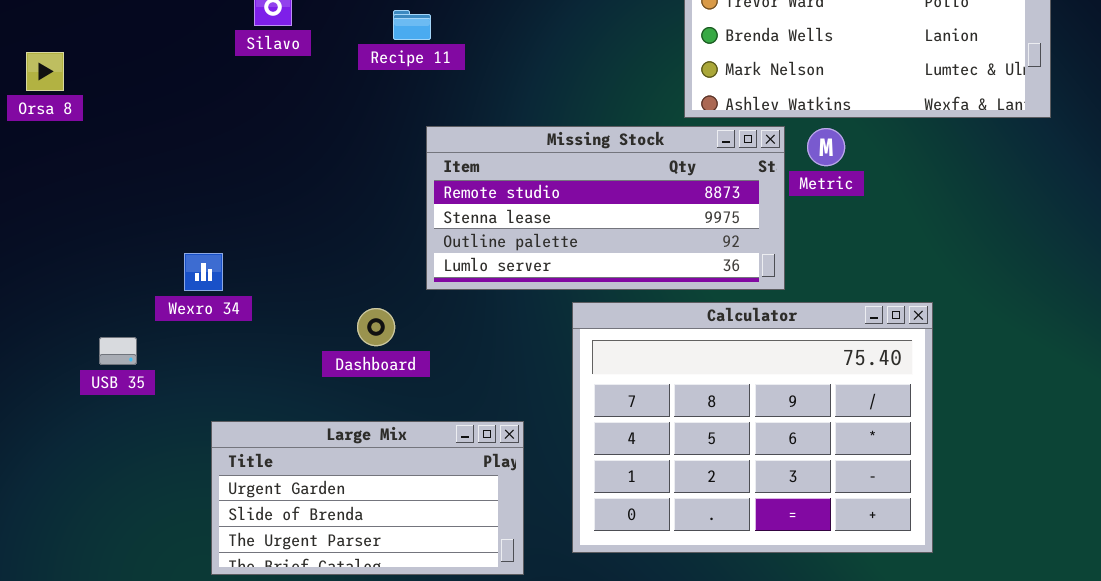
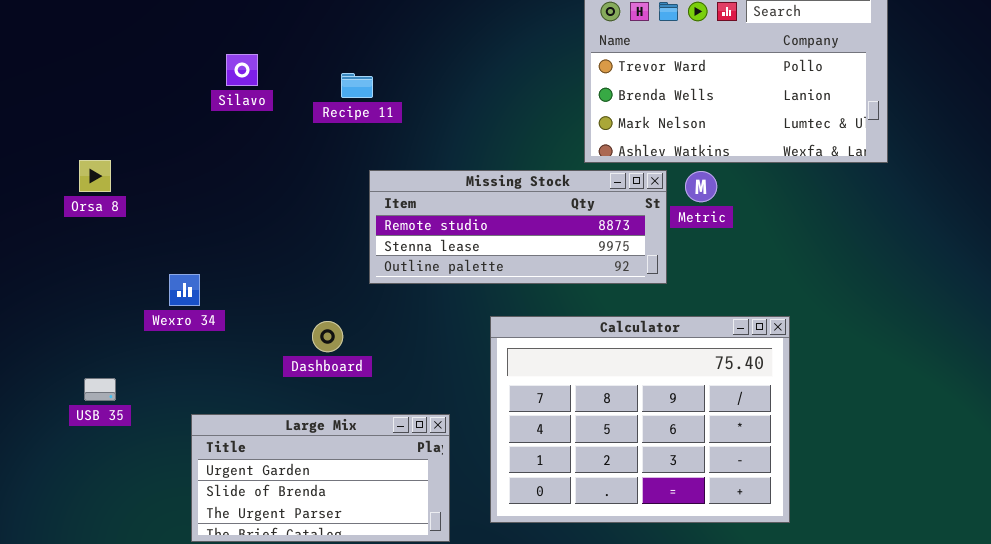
Orsa 8: [26,52,64,91] -> [79,160,111,192], moved
Missing Stock: [426,126,785,290] -> [369,170,667,284], resized
USB 35: [99,337,137,365] -> [84,378,116,401], moved

